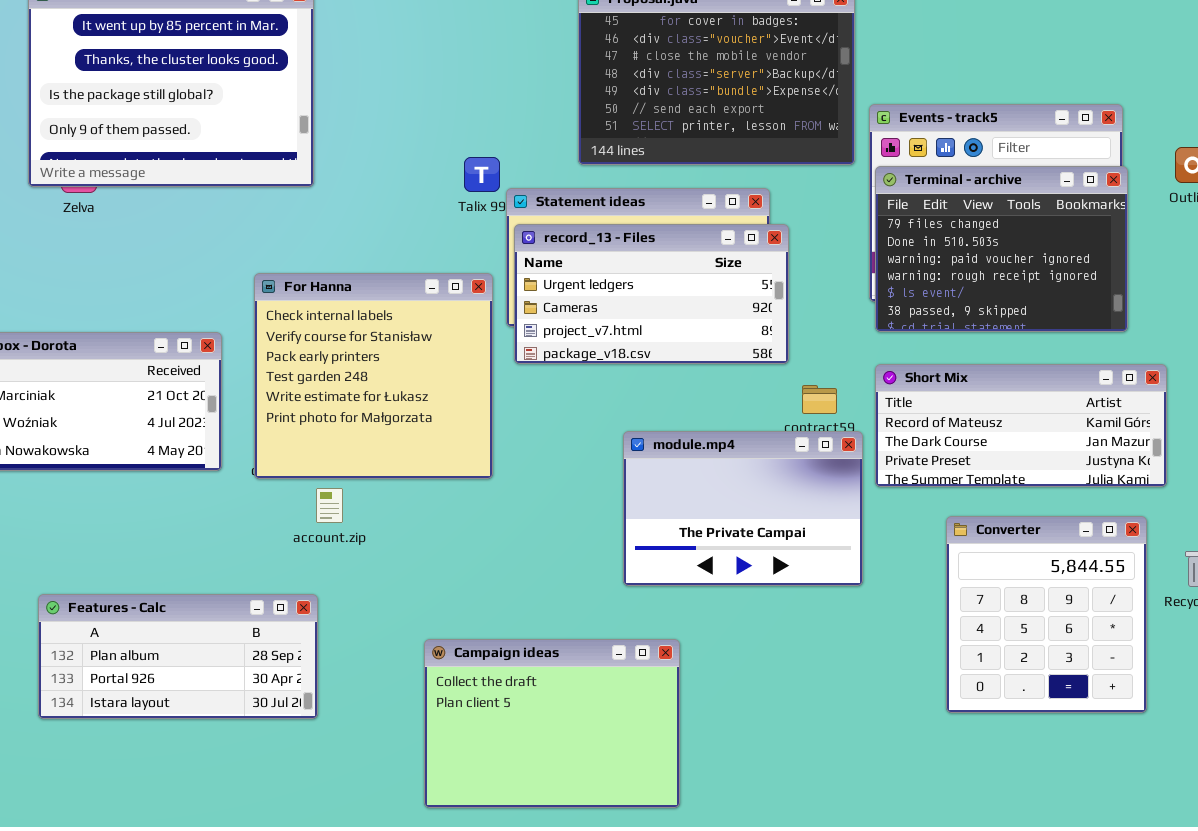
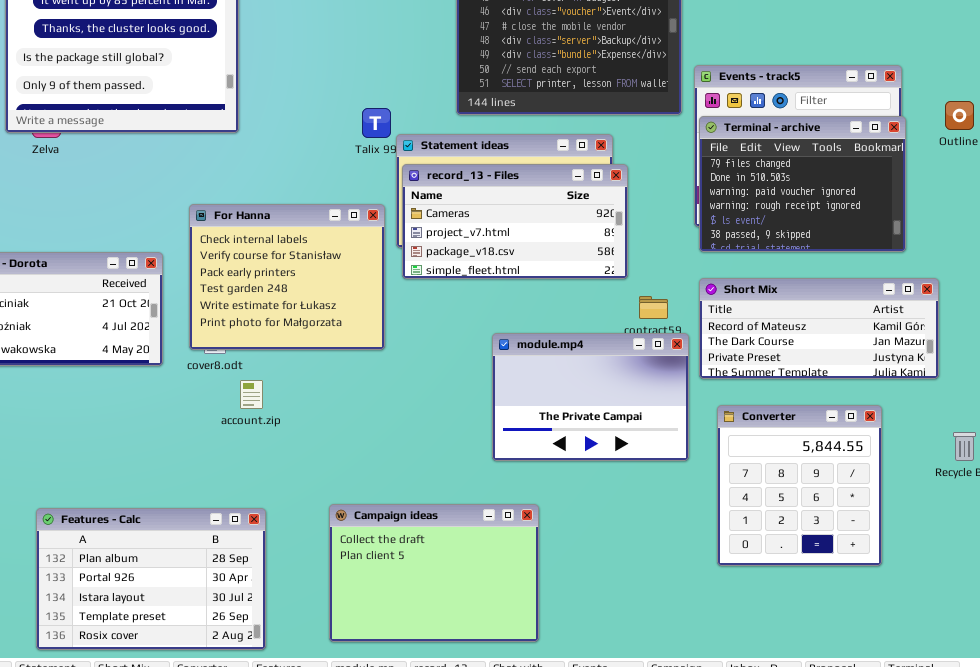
record_13 - Files: [514,224,789,364] -> [402,164,628,279], scrolled down 1 row
For Hanna: [254,273,493,479] -> [189,204,385,350], resized
Converter: [946,516,1147,713] -> [717,405,882,566], moved
Features - Calc: [38,594,318,719] -> [36,508,266,650], moved, resized

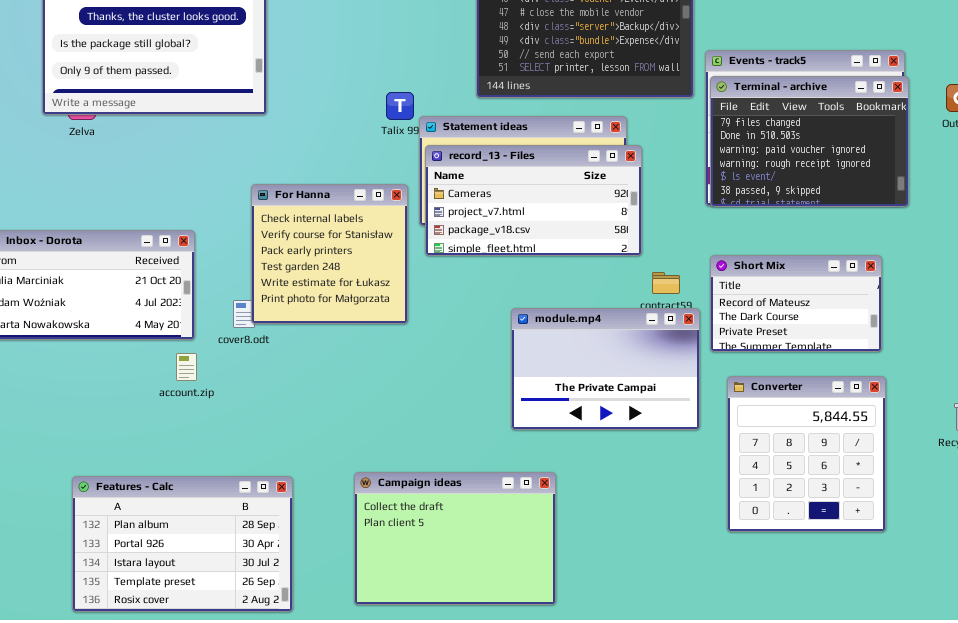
Terminal - archive: [699,116,906,252] -> [710,76,909,207], moved
For Hanna: [189,204,385,350] -> [251,184,408,324], resized
Short Mix: [699,278,939,379] -> [710,255,882,352], resized
account.zip: [240,380,263,409] -> [176,353,197,381], moved

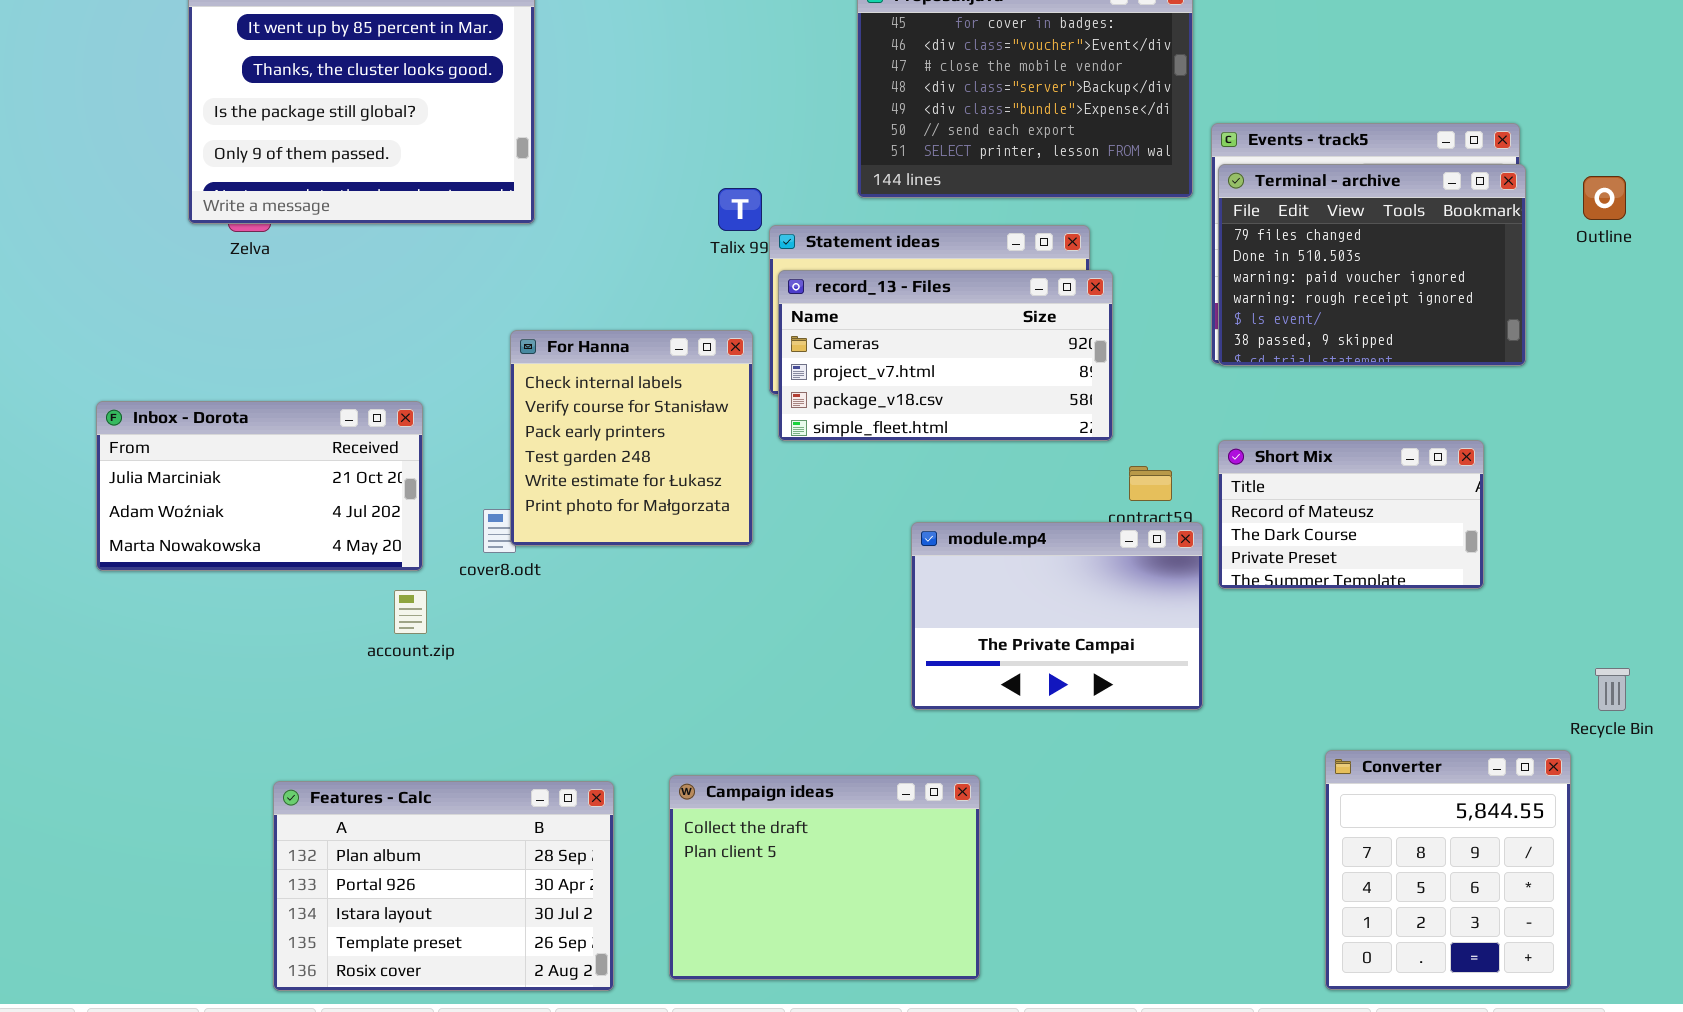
Converter: [727,376,886,532] -> [1325,750,1571,990], moved
Features - Calc: [72,476,293,612] -> [273,781,614,991], moved

